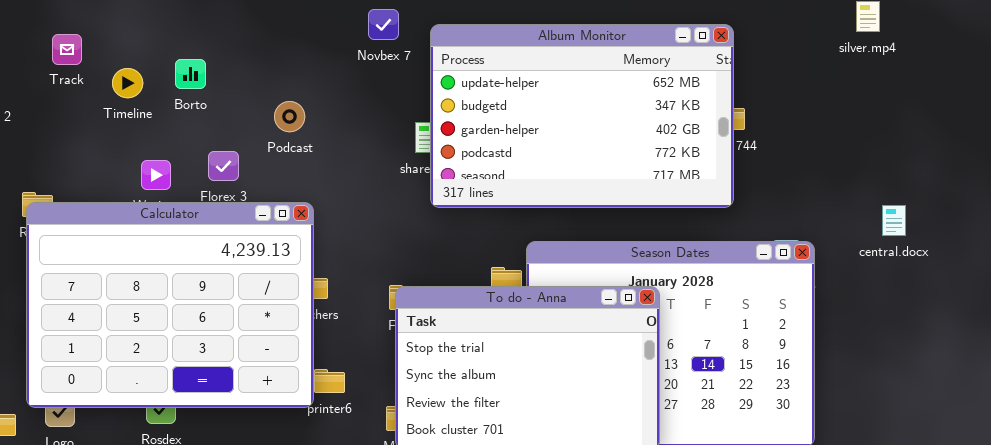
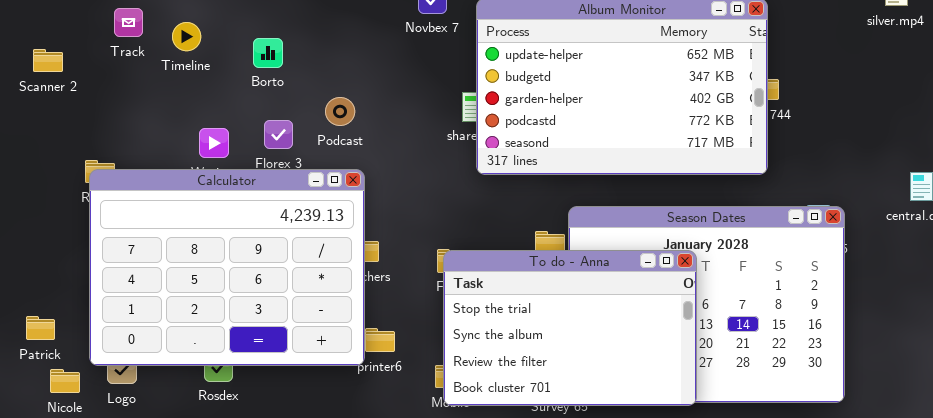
Borto: [175,59,206,89] -> [253,38,283,68], moved
Timeline: [112,68,143,98] -> [172,22,201,51], moved
Podcast: [274,101,305,132] -> [325,97,355,126], moved

